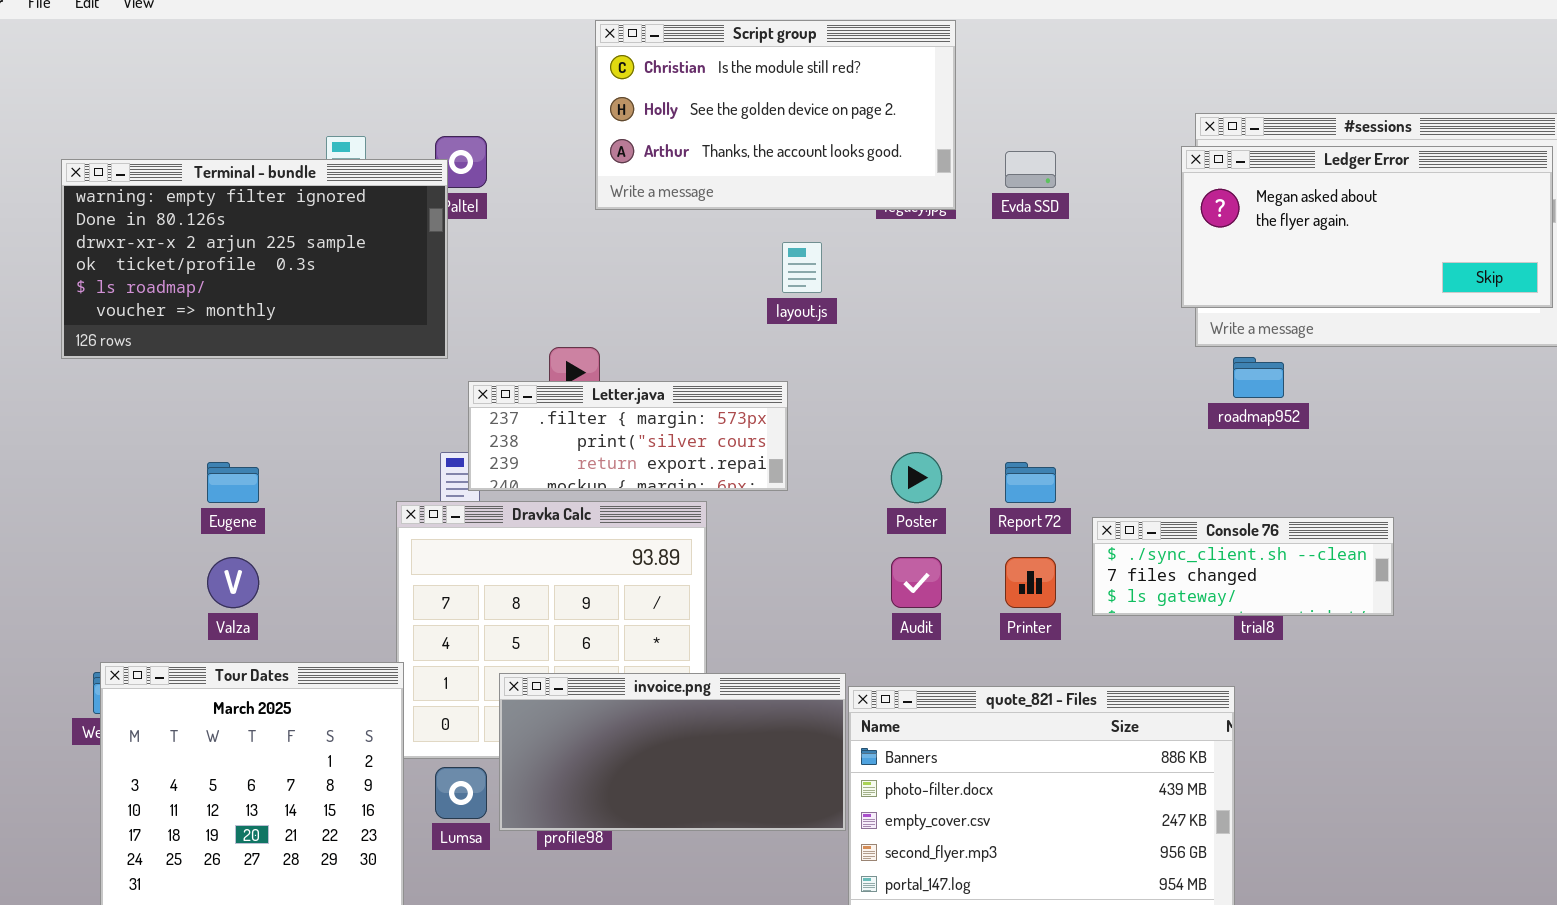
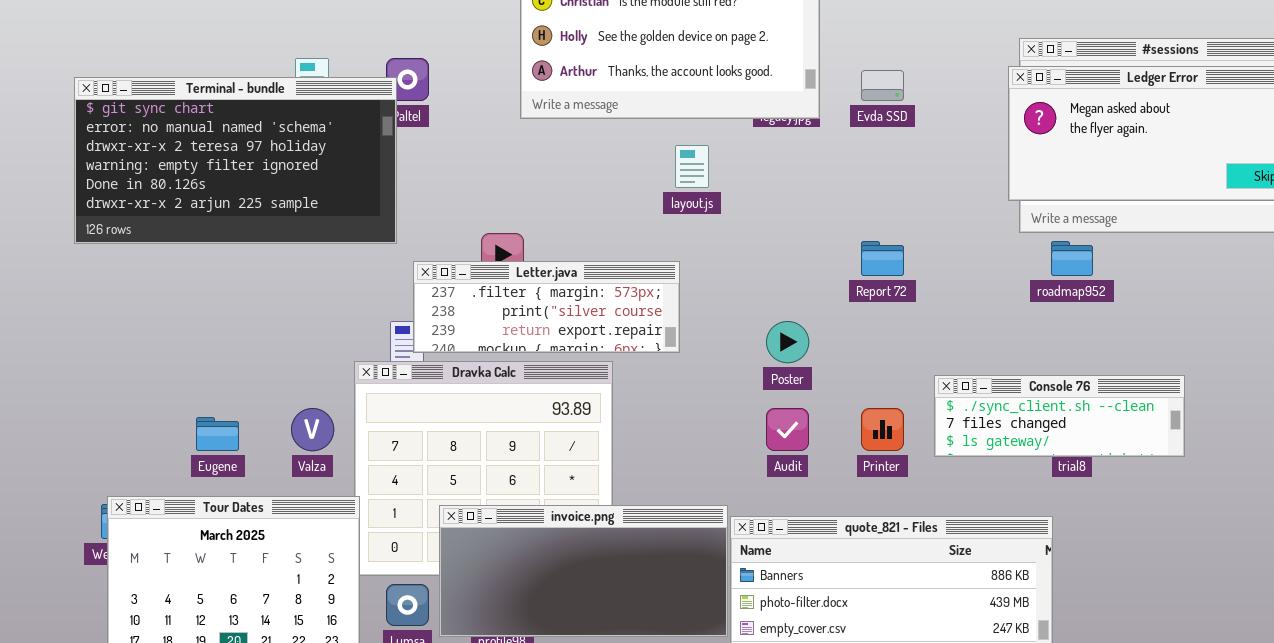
Terminal - bundle: [61,159,448,359] -> [74,77,397,244], scrolled up 3 rows
Eugene: [207,462,259,503] -> [196,417,239,451], moved
Report 72: [1005,462,1056,503] -> [861,241,904,276], moved
Valza: [207,557,259,608] -> [291,408,334,451], moved

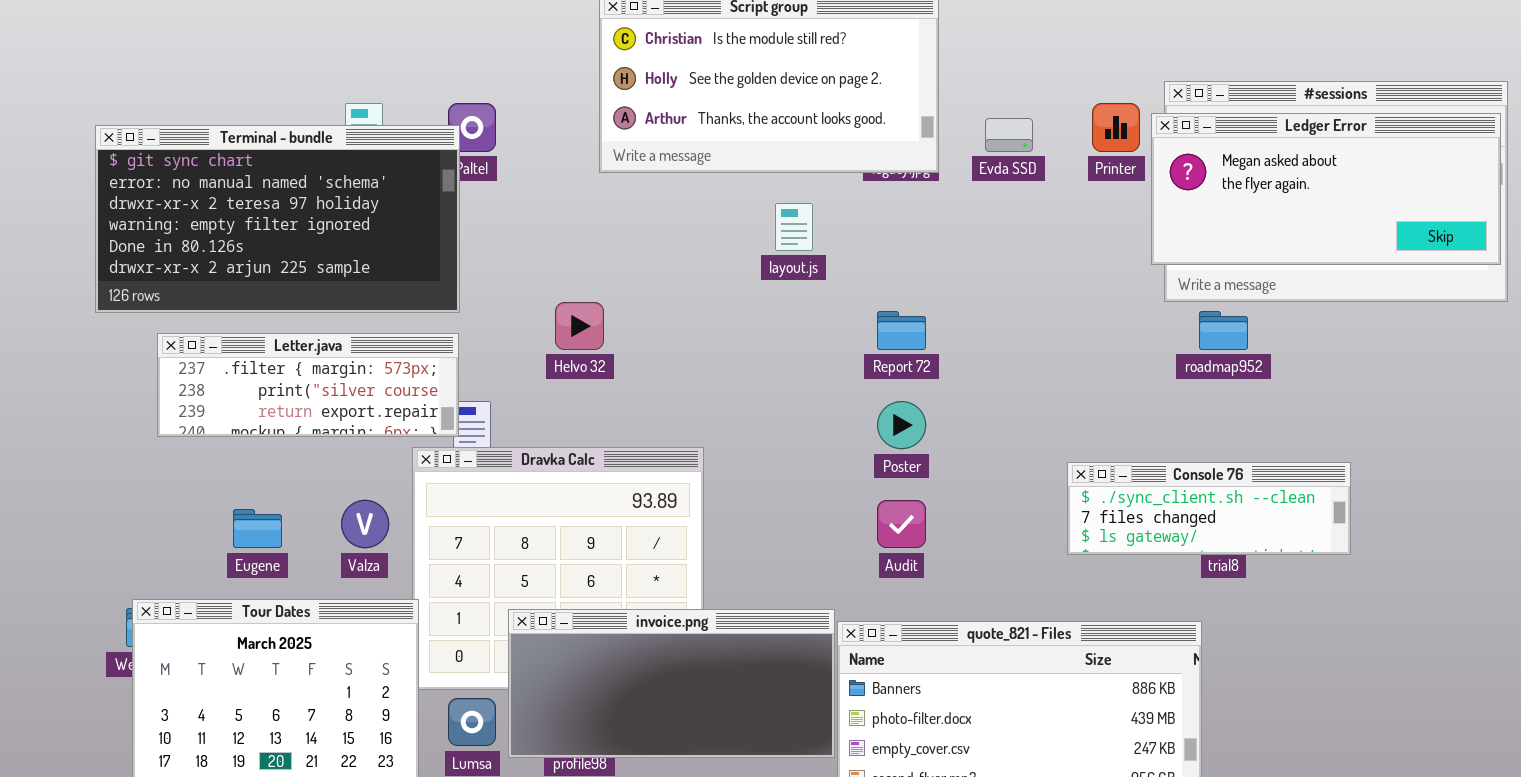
Report 72: [861,241,904,276] -> [877,311,926,350], moved
Letter.java: [413,261,680,353] -> [157,333,459,437], moved
Printer: [861,408,904,451] -> [1092,103,1140,152], moved

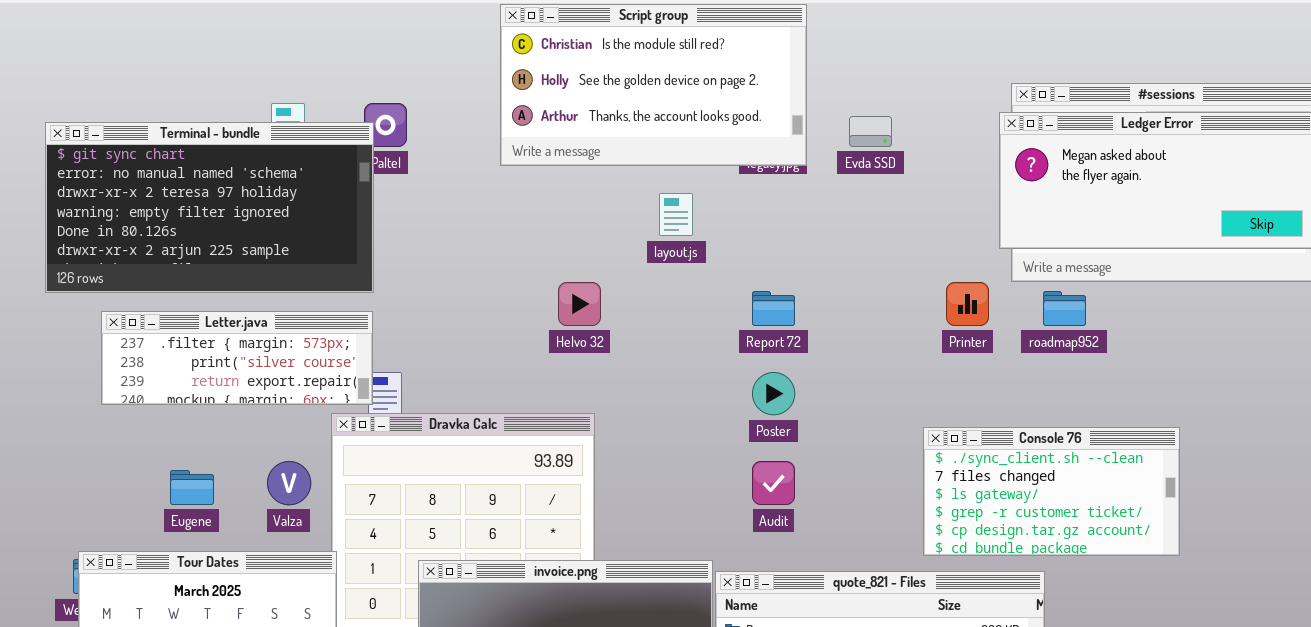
Printer: [1092,103,1140,152] -> [946,282,989,326], moved
Helvo 32: [555,302,604,350] -> [558,282,601,326], moved
Console 76: [1067,462,1351,555] -> [923,427,1180,556], resized

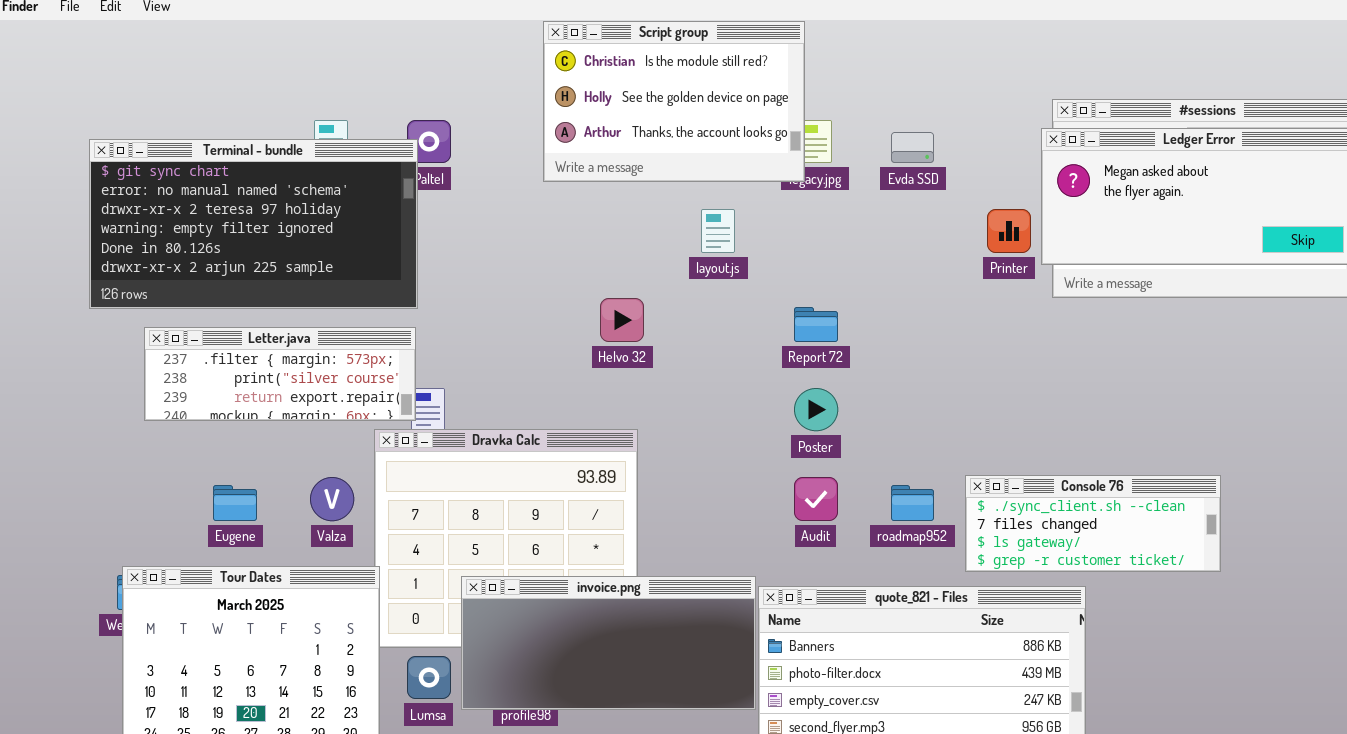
Script group: [500,4,807,166] -> [543,21,805,182], resized
Printer: [946,282,989,326] -> [987,209,1031,253], moved
roadmap952: [1043,291,1086,326] -> [891,485,934,521], moved
Console 76: [923,427,1180,556] -> [965,475,1221,572], resized

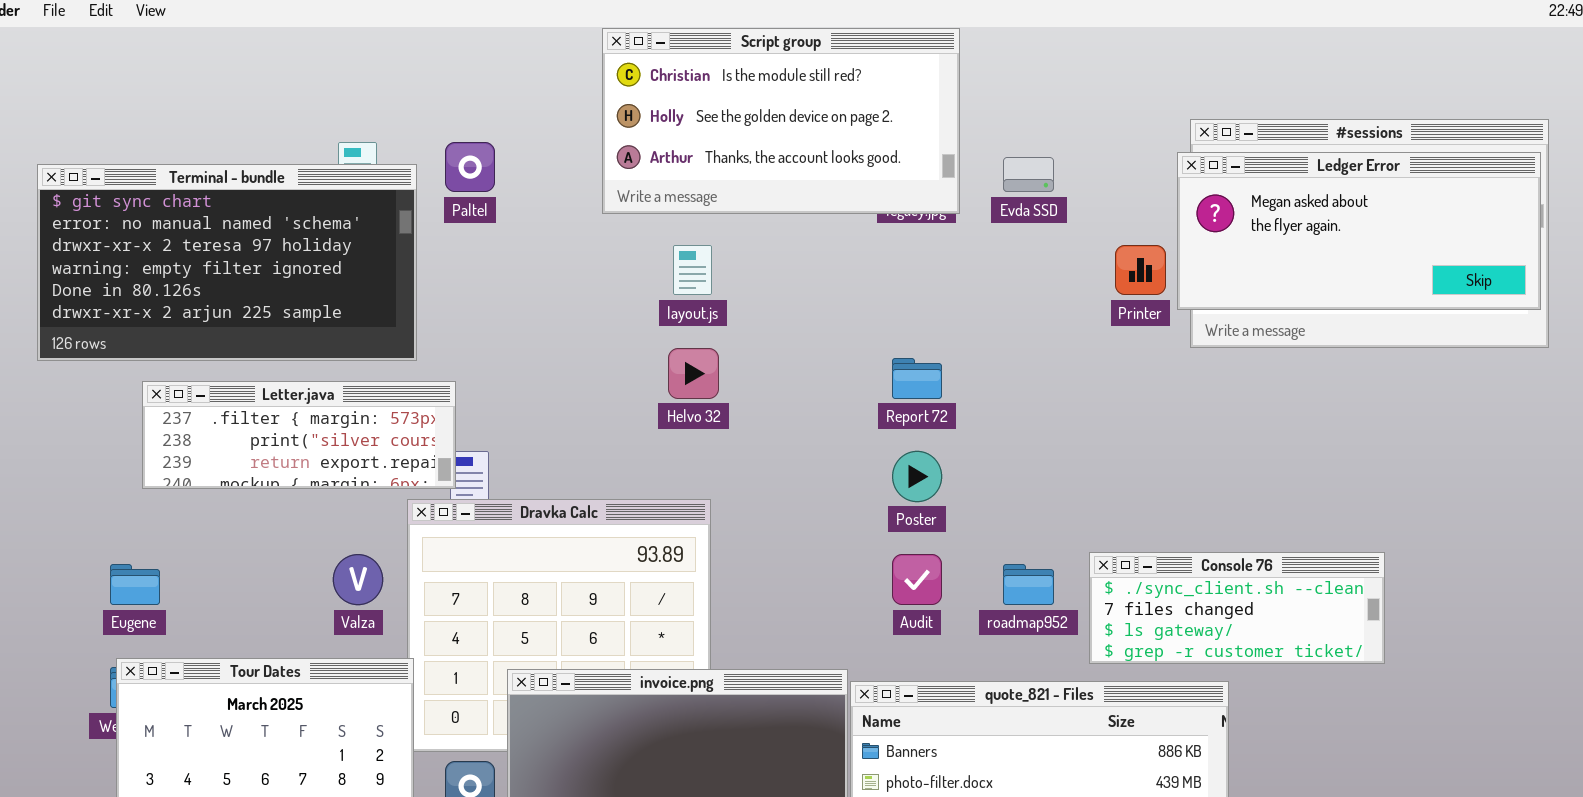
Script group: [543,21,805,182] -> [602,28,960,214], resized
Terminal - bundle: [89,139,418,309] -> [37,164,417,361], moved
layout.js: [701,209,735,253] -> [673,245,712,295], moved
Eugene: [213,485,257,521] -> [110,564,160,605], moved

